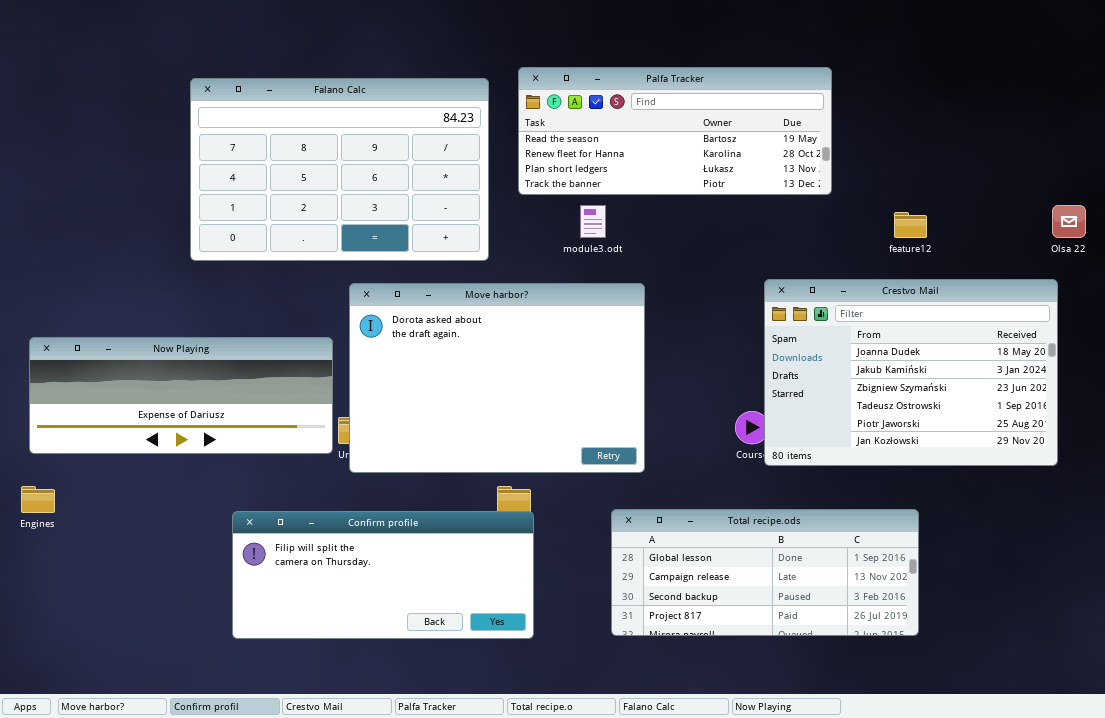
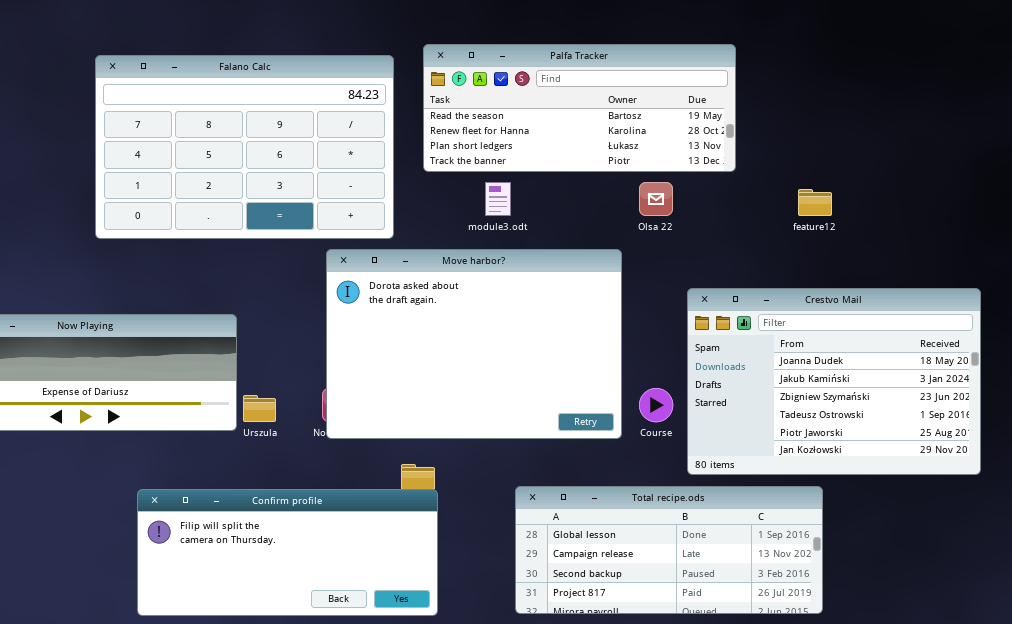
Olsa 22: [1052,205,1086,238] -> [639,182,673,216], moved
Crestvo Mail: [764,279,1058,466] -> [687,288,981,475], moved
Move harbor?: [349,283,645,473] -> [326,249,622,439], moved

